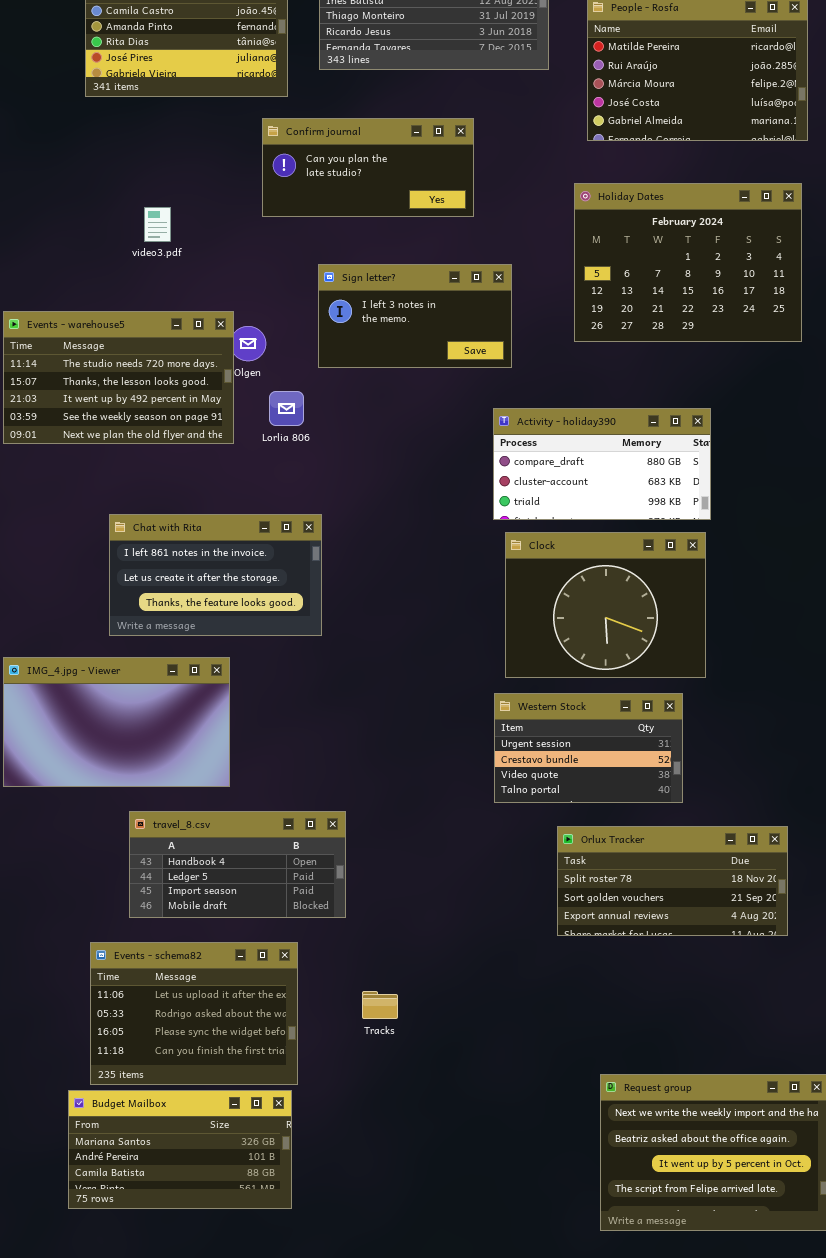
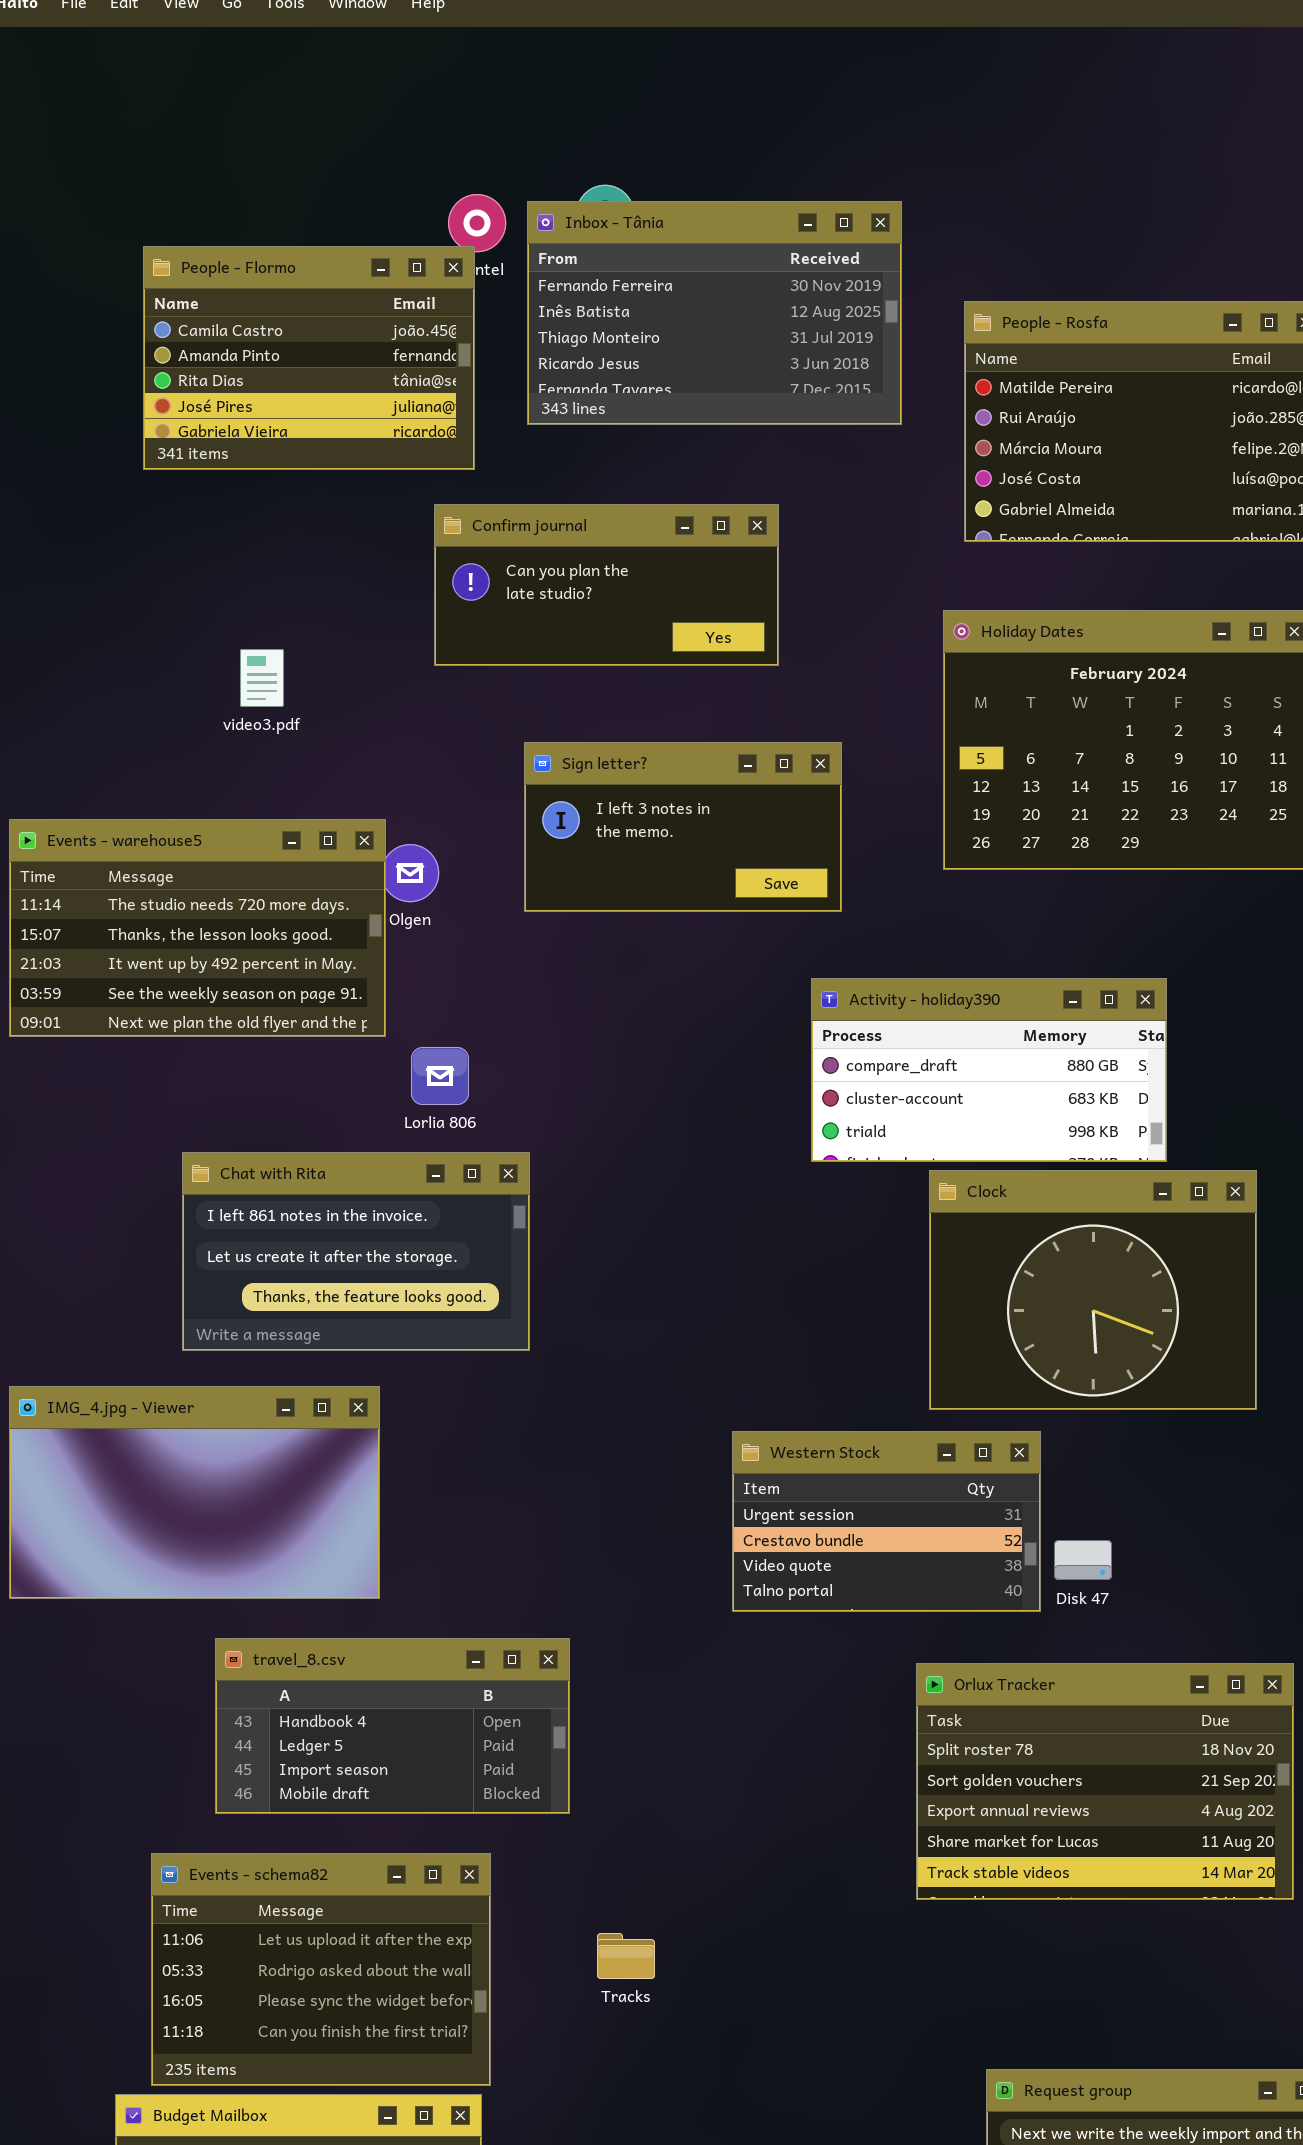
Lorlia 806: [269,391,304,426] -> [411,1047,469,1105], moved
Clock: [505,532,706,678] -> [929,1170,1257,1410], moved
Western Stock: [494,693,683,803] -> [732,1431,1041,1612], moved
Orlux Tracker: [557,826,788,936] -> [916,1663,1294,1900], resized

